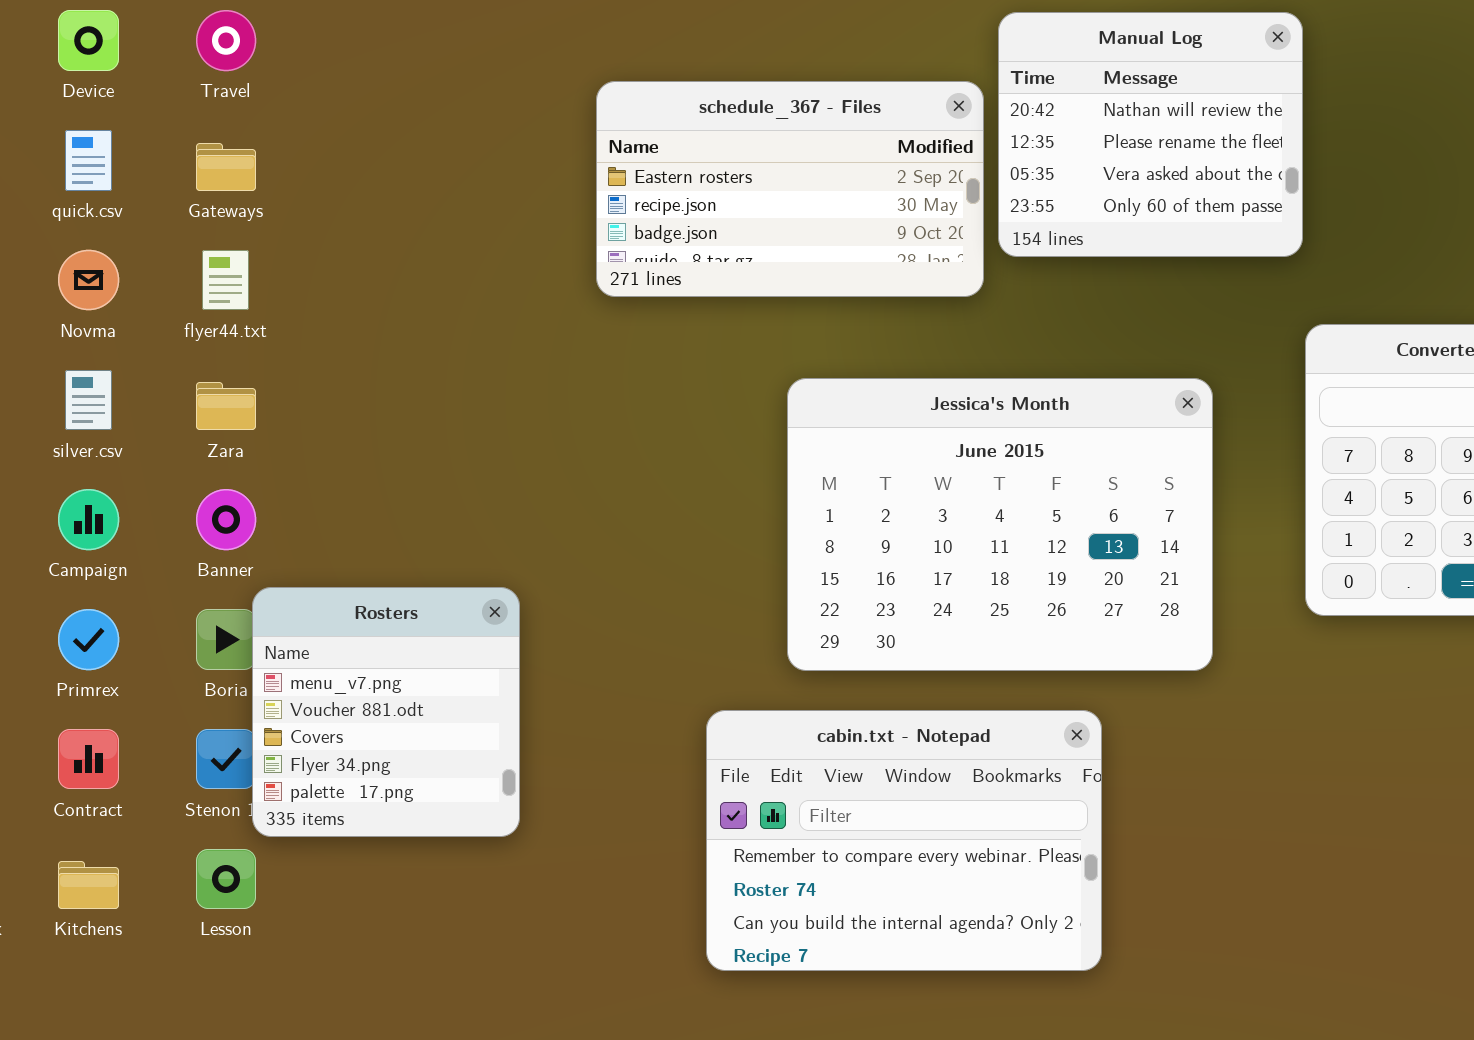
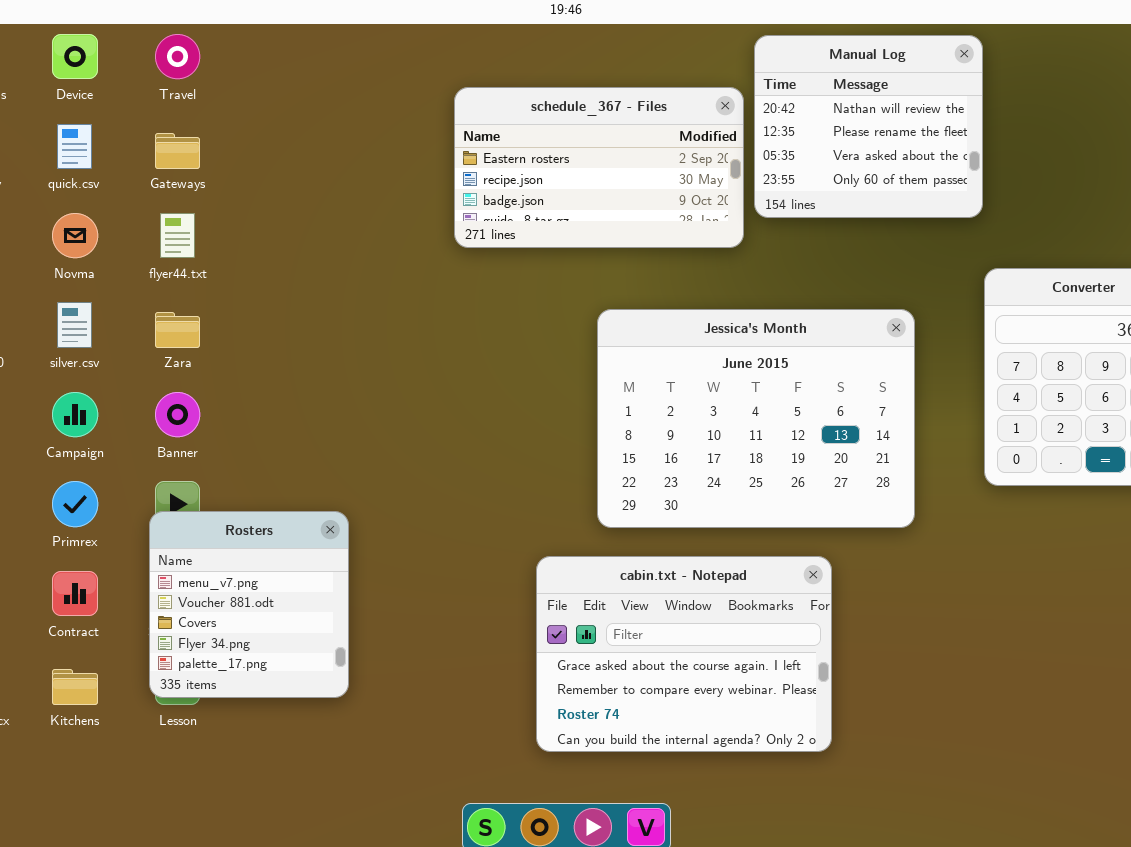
Rosters: [252,587,520,837] -> [149,511,349,698], moved
cabin.txt - Notepad: [706,710,1102,971] -> [536,556,832,752], scrolled up 1 row

